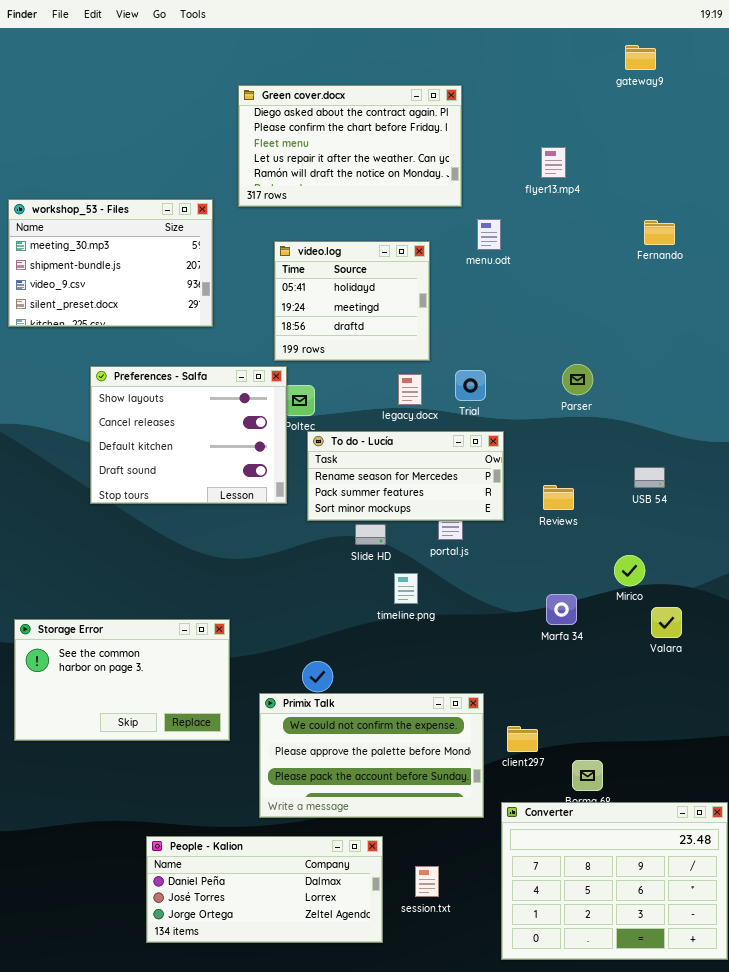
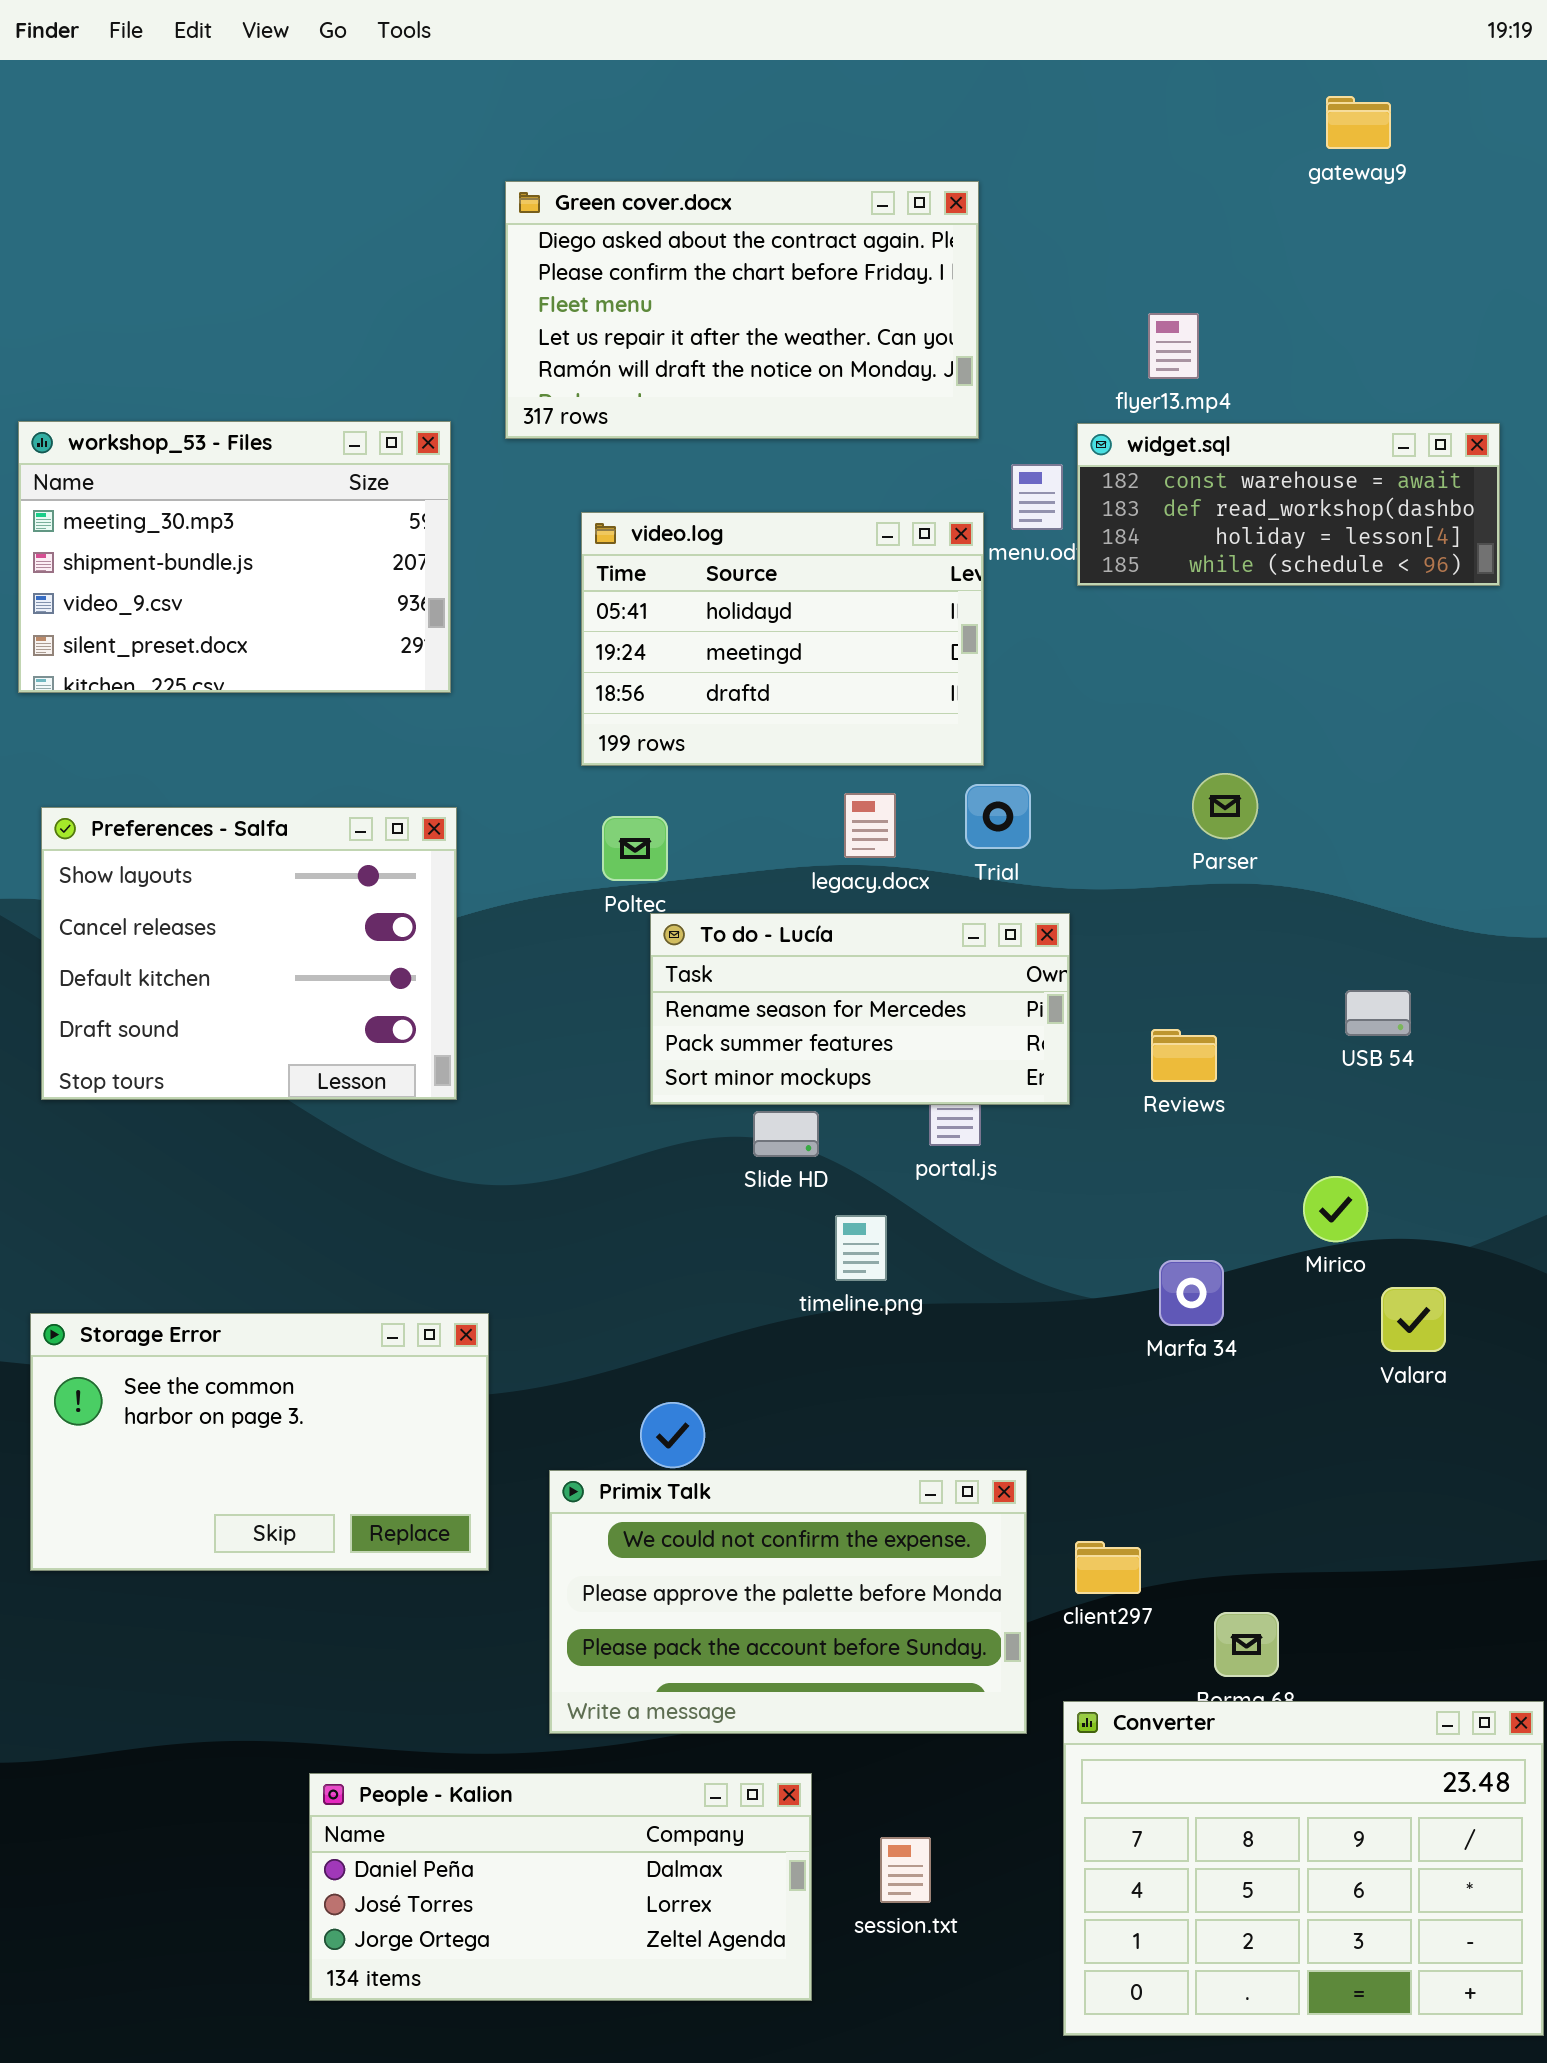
widget.sql: none -> [1077,423,1500,586], opened
video.log: [274,241,430,361] -> [581,512,984,766], resized
Preferences - Salfa: [90,366,287,504] -> [41,807,457,1100], moved

